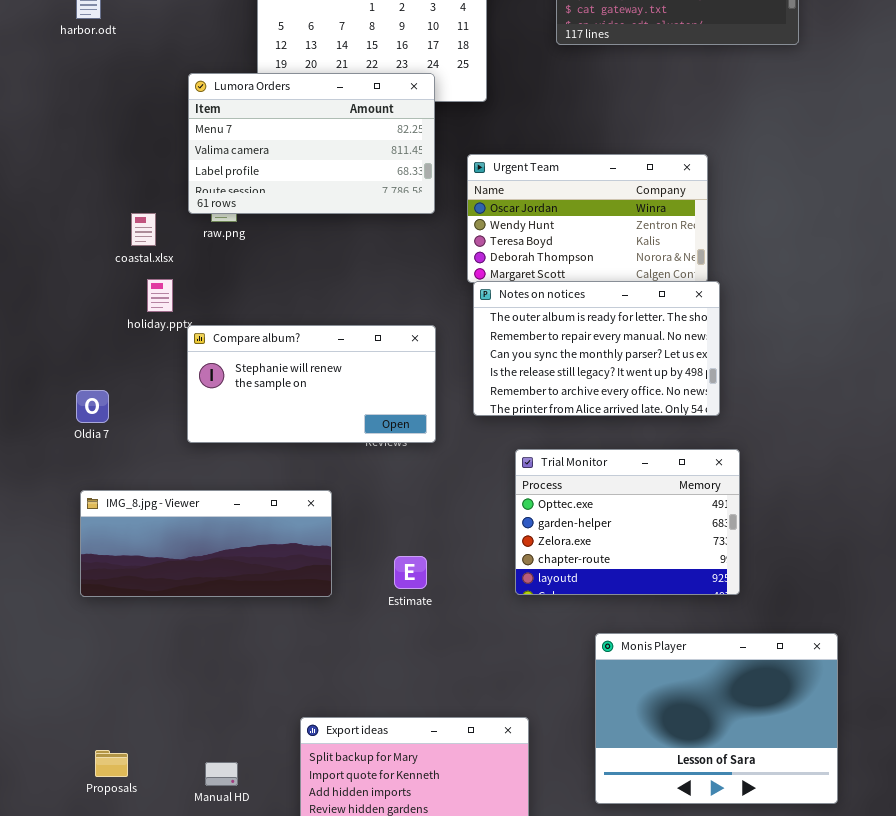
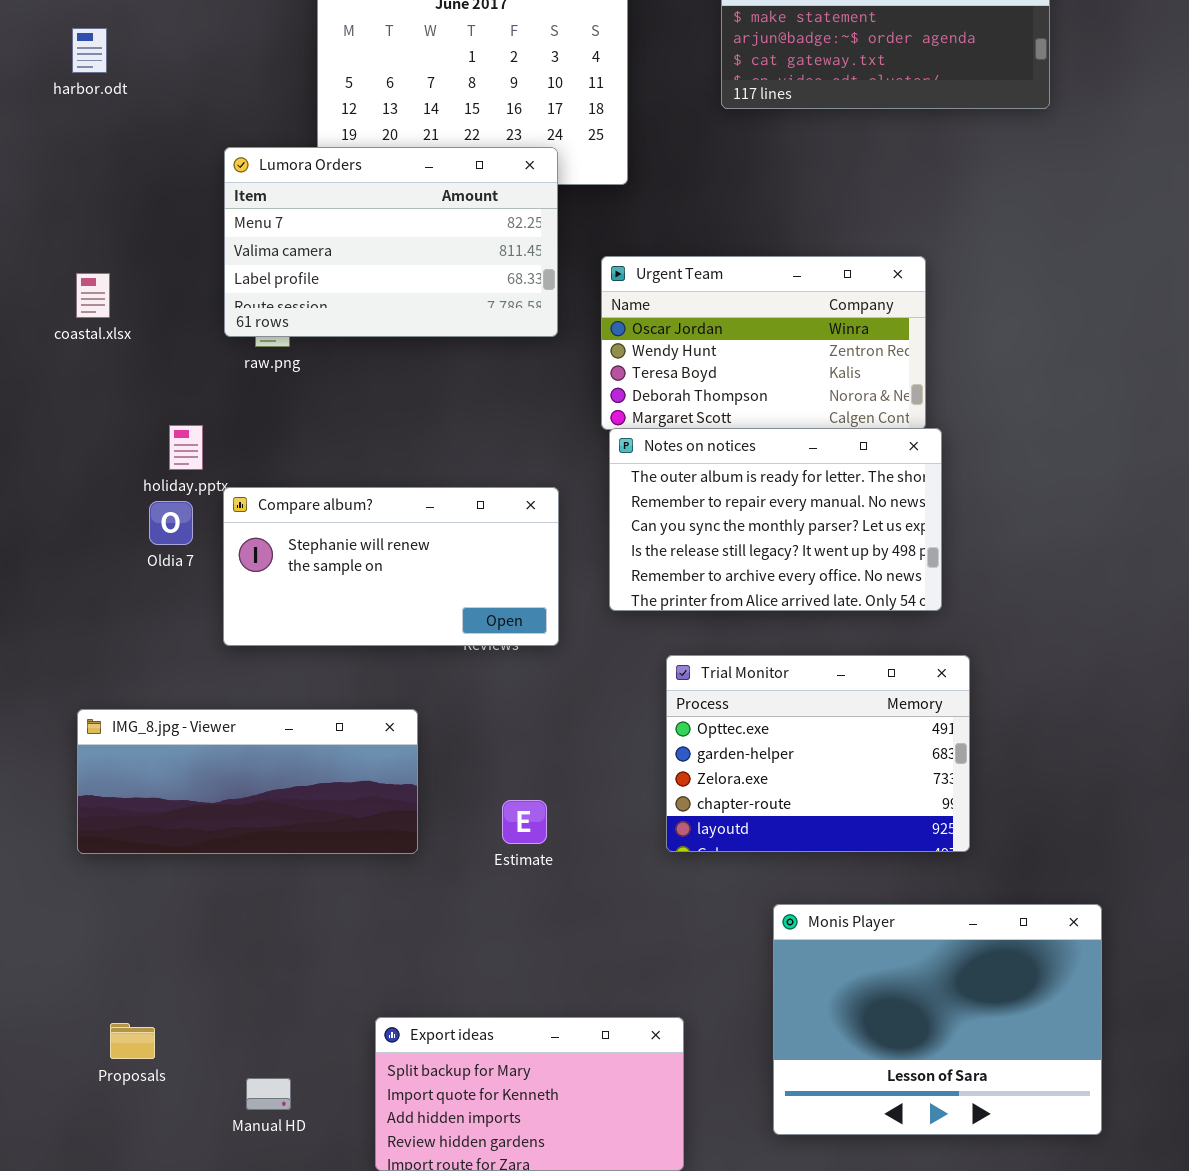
coastal.xlsx: [131,213,156,246] -> [76,273,110,318], moved
Oldia 7: [76,390,109,423] -> [149,501,193,545], moved
Proposals: [95,750,128,777] -> [110,1023,155,1059], moved

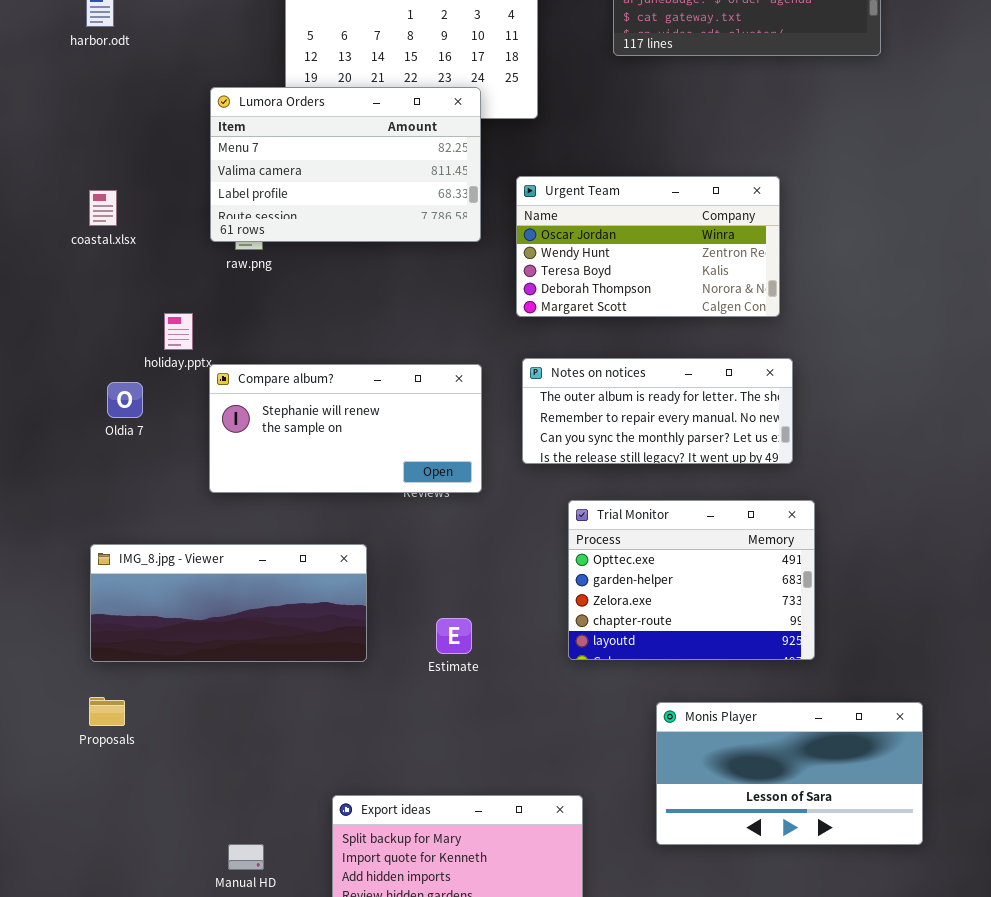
Notes on notices: [609,428,942,611] -> [522,358,793,464], resized
Oldia 7: [149,501,193,545] -> [107,382,143,418], moved
Monis Player: [773,904,1102,1135] -> [656,702,923,845], resized
Proposals: [110,1023,155,1059] -> [89,697,125,726], moved

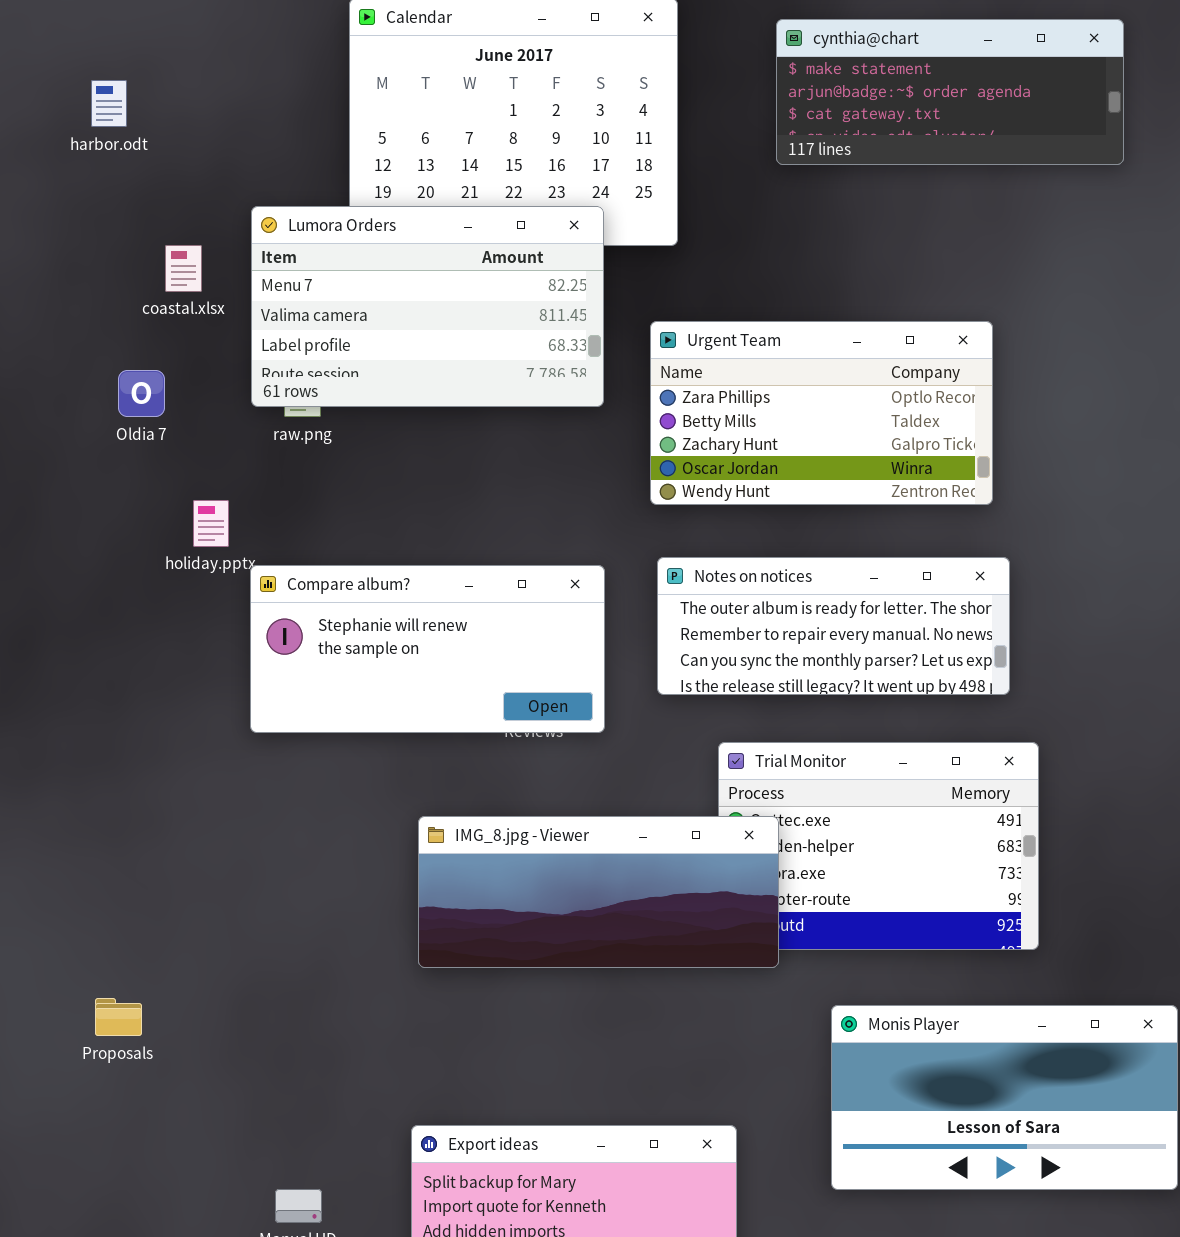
Urgent Team: [516,176,780,317] -> [650,321,993,505], scrolled up 3 rows
coastal.xlsx: [89,190,117,226] -> [165,245,202,292], moved
Oldia 7: [107,382,143,418] -> [118,370,165,417], moved
IMG_8.jpg - Viewer: [90,544,367,662] -> [418,816,779,968], moved

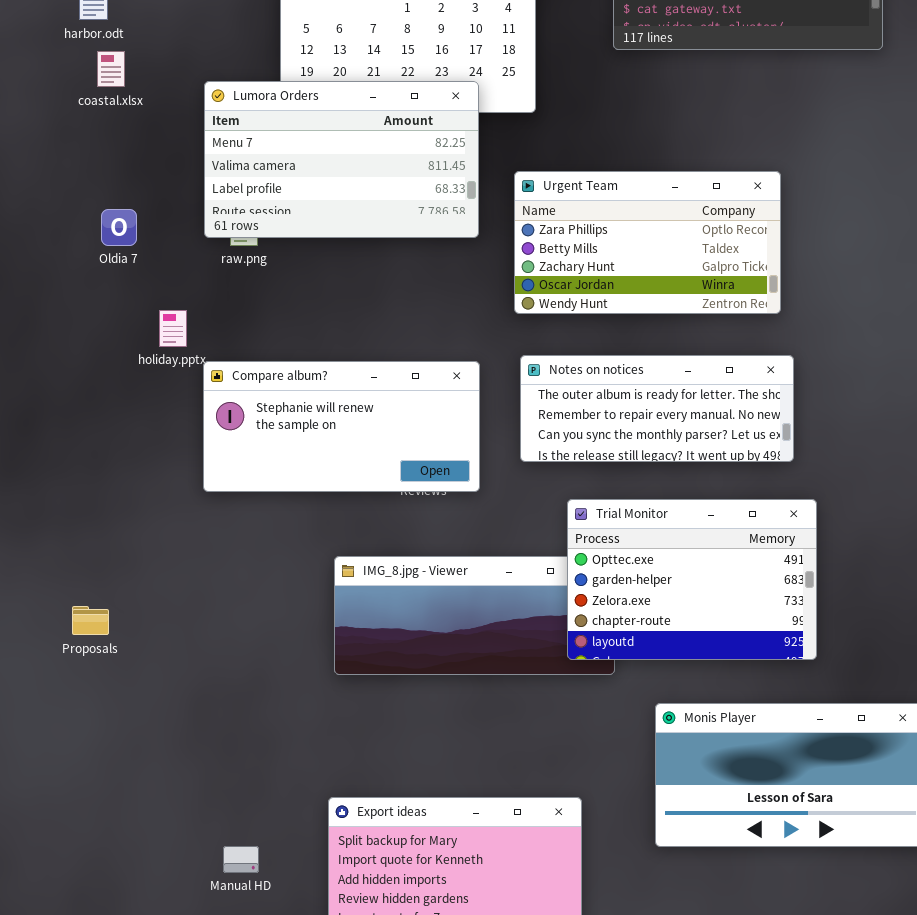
coastal.xlsx: [165,245,202,292] -> [97,51,125,87], moved
Trial Monitor: [718,742,1039,950] -> [567,499,817,660], raised
Proposals: [95,998,142,1036] -> [72,606,109,635], moved

